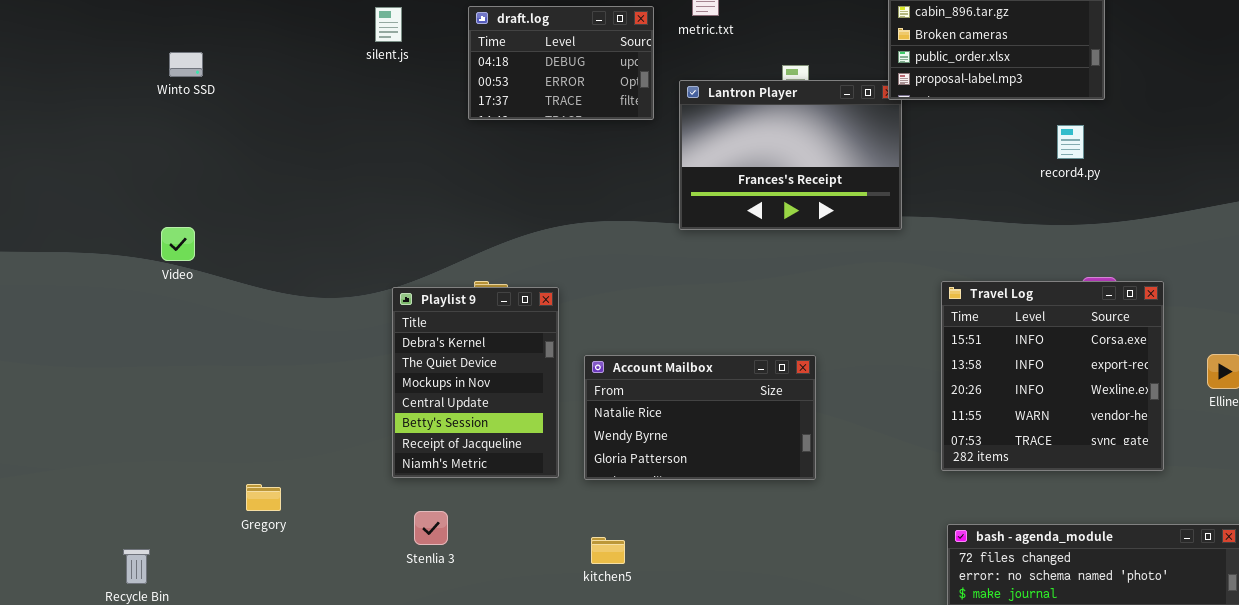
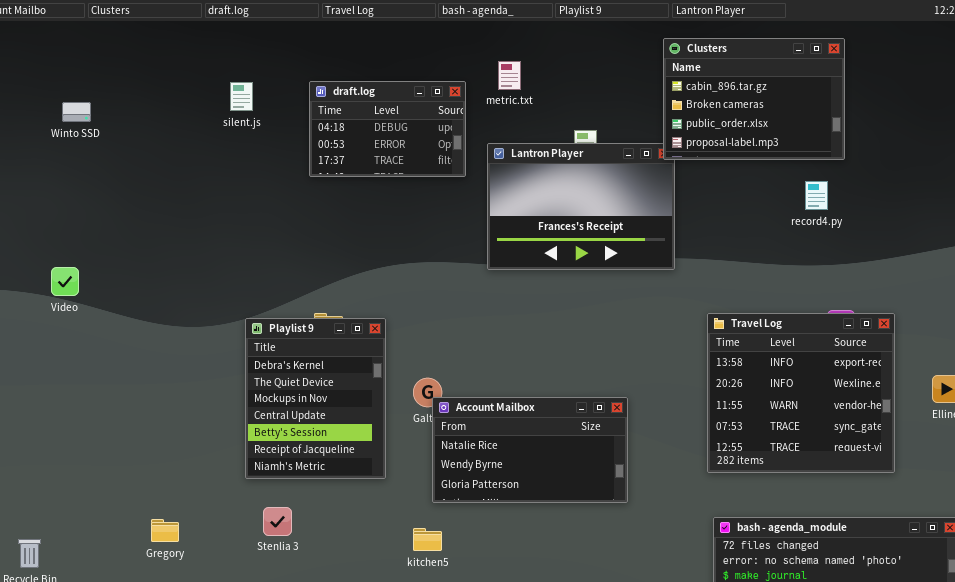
Winto SSD: [169,52,203,77] -> [62,102,91,122], moved
Travel Log: [941,281,1164,471] -> [707,313,895,473], scrolled down 1 row
Account Mailbox: [584,355,816,480] -> [432,397,628,503], moved
Gregory: [246,484,281,511] -> [151,519,179,542], moved

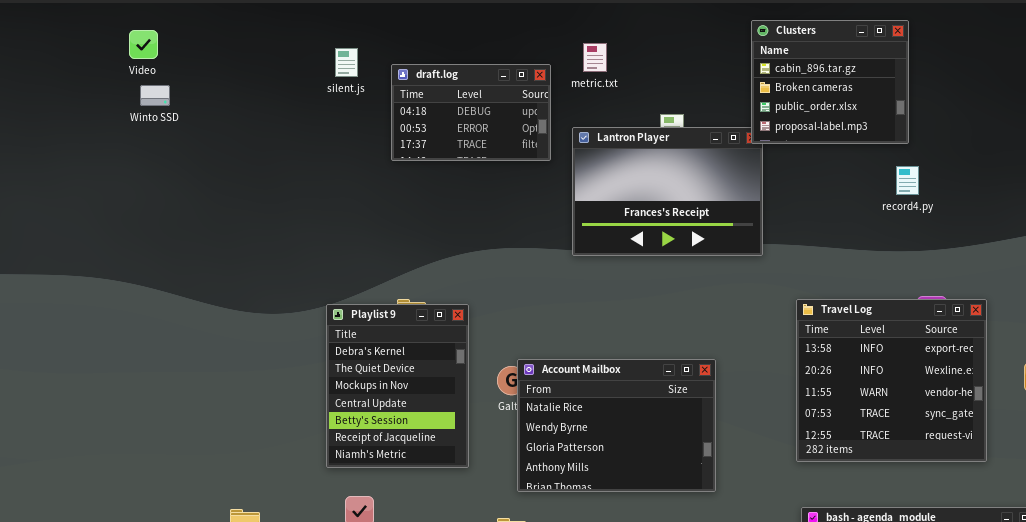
Clusters: [663,38,845,160] -> [751,20,909,144], resized
silent.js: [230,82,253,111] -> [335,48,358,77], moved
Video: [51,267,79,296] -> [129,30,158,59], moved
Account Mailbox: [432,397,628,503] -> [517,359,716,492], resized

